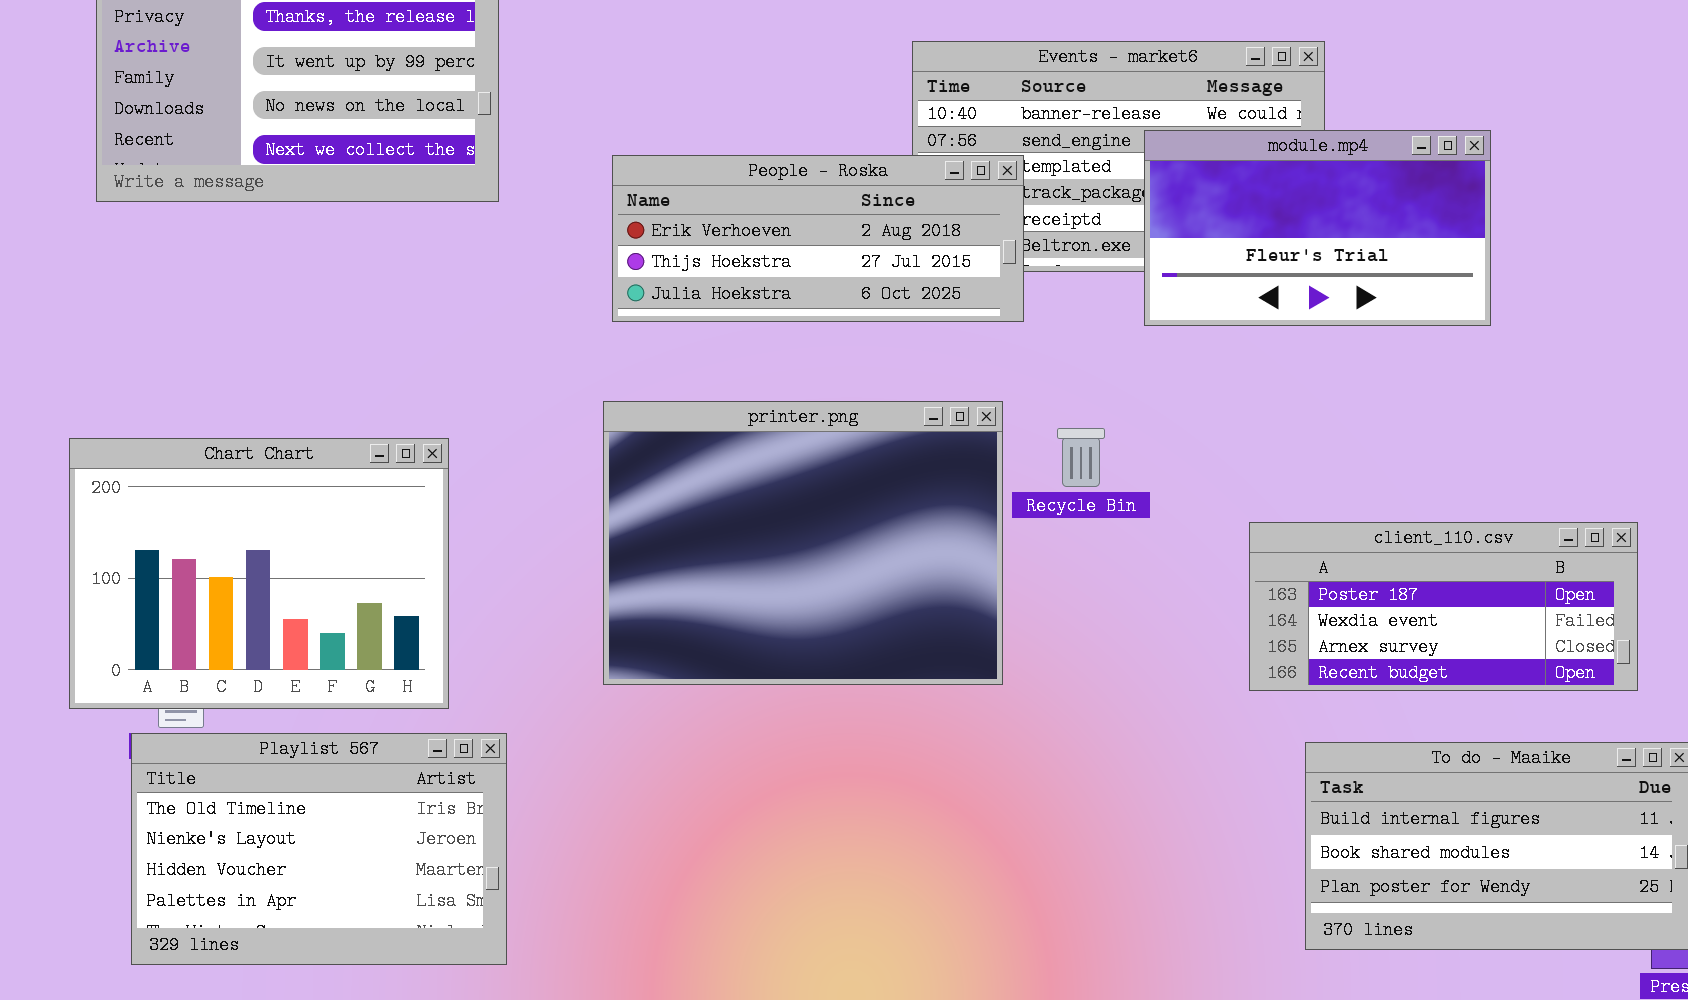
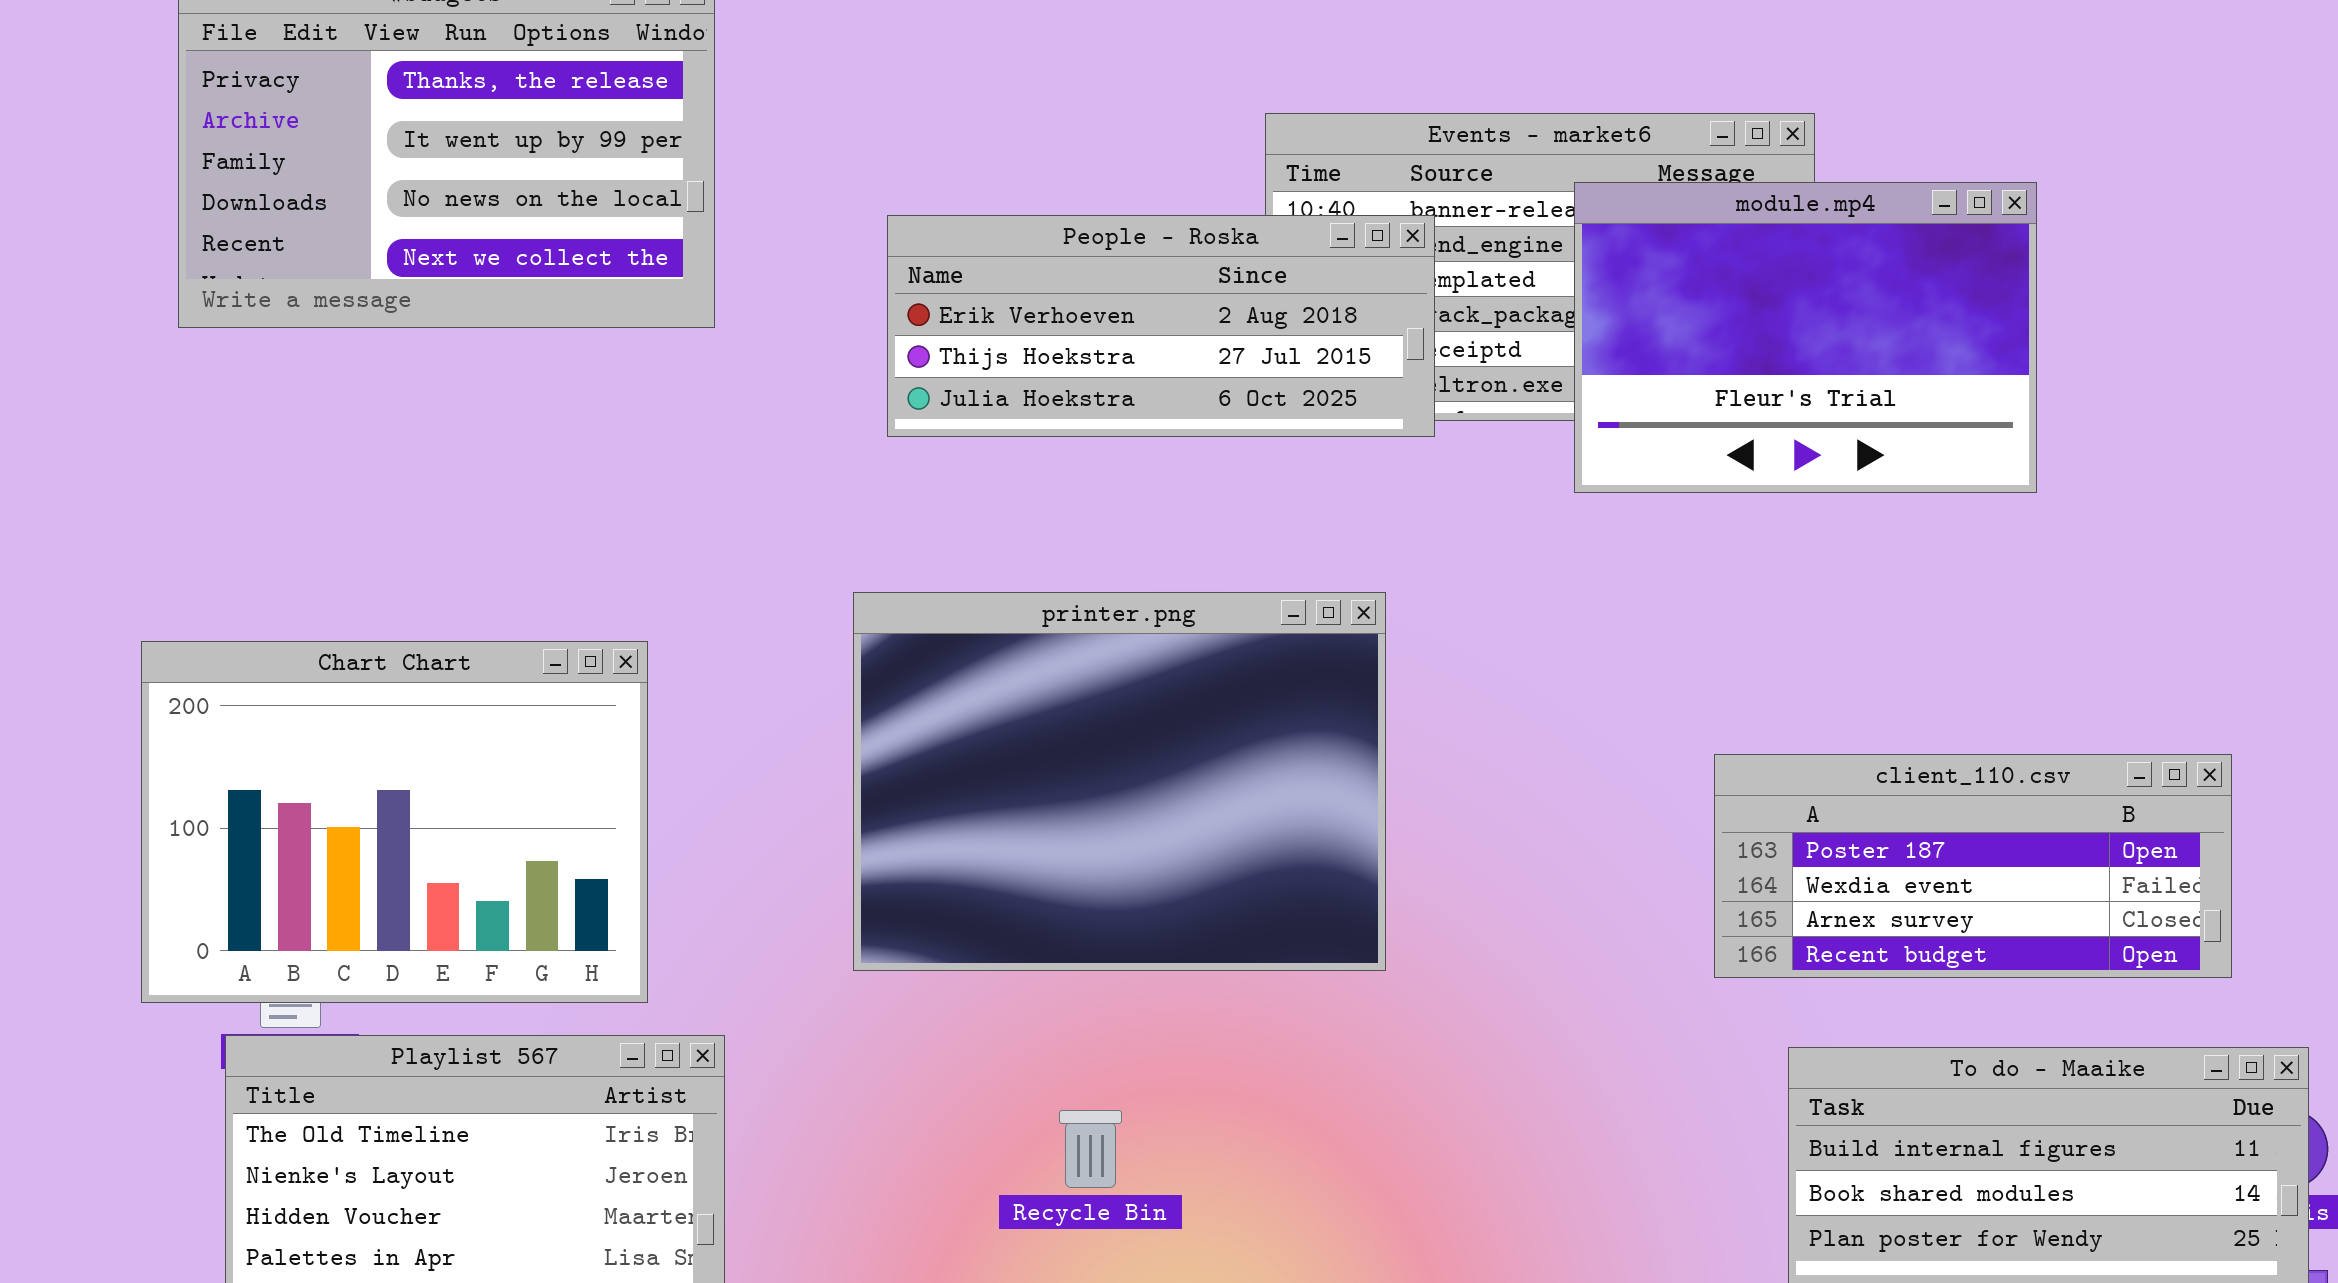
module.mp4: [1144,130,1491,326] -> [1574,182,2037,493], resized
People - Roska: [612,155,1024,322] -> [887,215,1435,437], moved
Recycle Bin: [1057,428,1105,487] -> [1059,1110,1122,1188], moved

